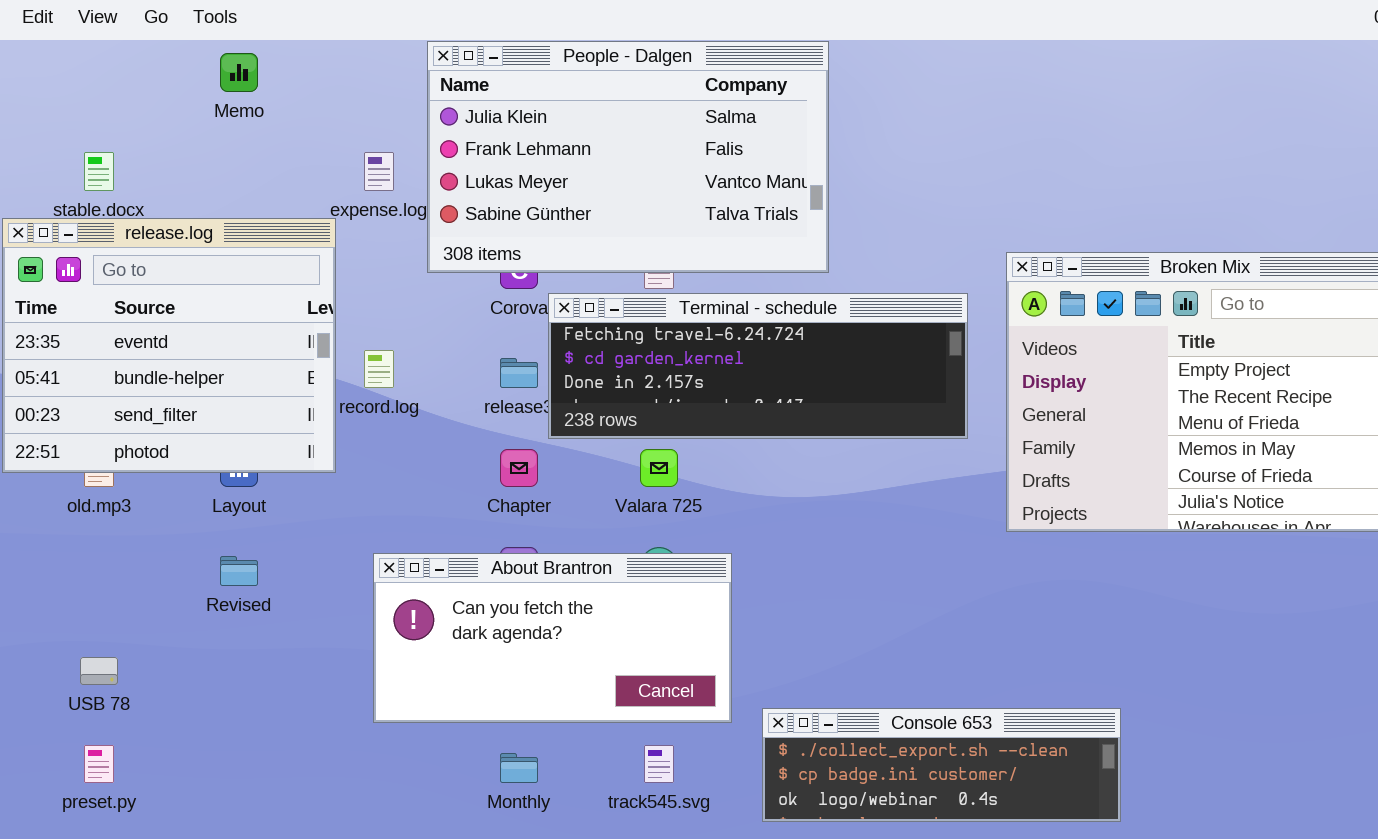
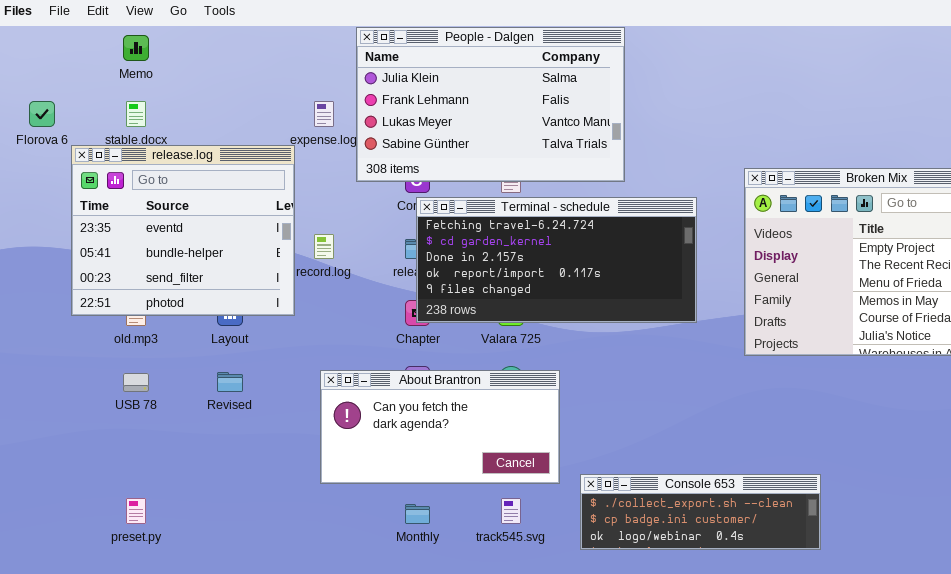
Memo: [220,53,258,92] -> [123,35,149,61], moved
Terminal - schedule: [548,293,968,439] -> [416,197,697,323], moved, resized
USB 78: [80,657,118,685] -> [123,373,149,392], moved

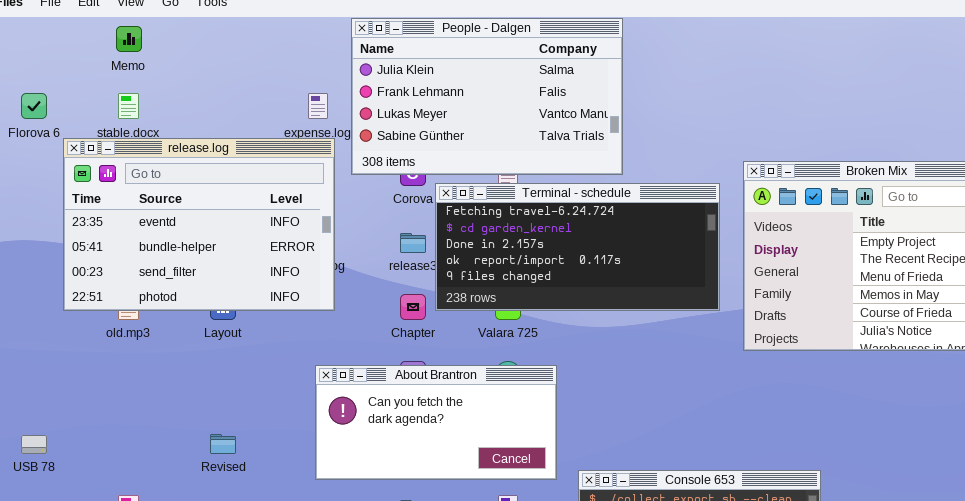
release.log: [71,145,295,316] -> [63,138,335,311], resized
Terminal - schedule: [416,197,697,323] -> [435,183,720,311], moved
Revised: [217,372,243,392] -> [210,434,236,454], moved
USB 78: [123,373,149,392] -> [21,435,47,454], moved

